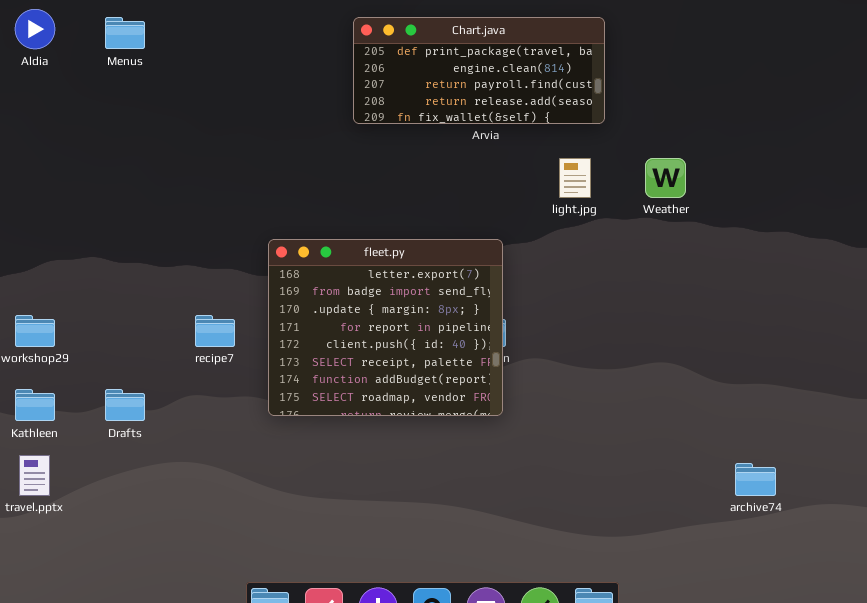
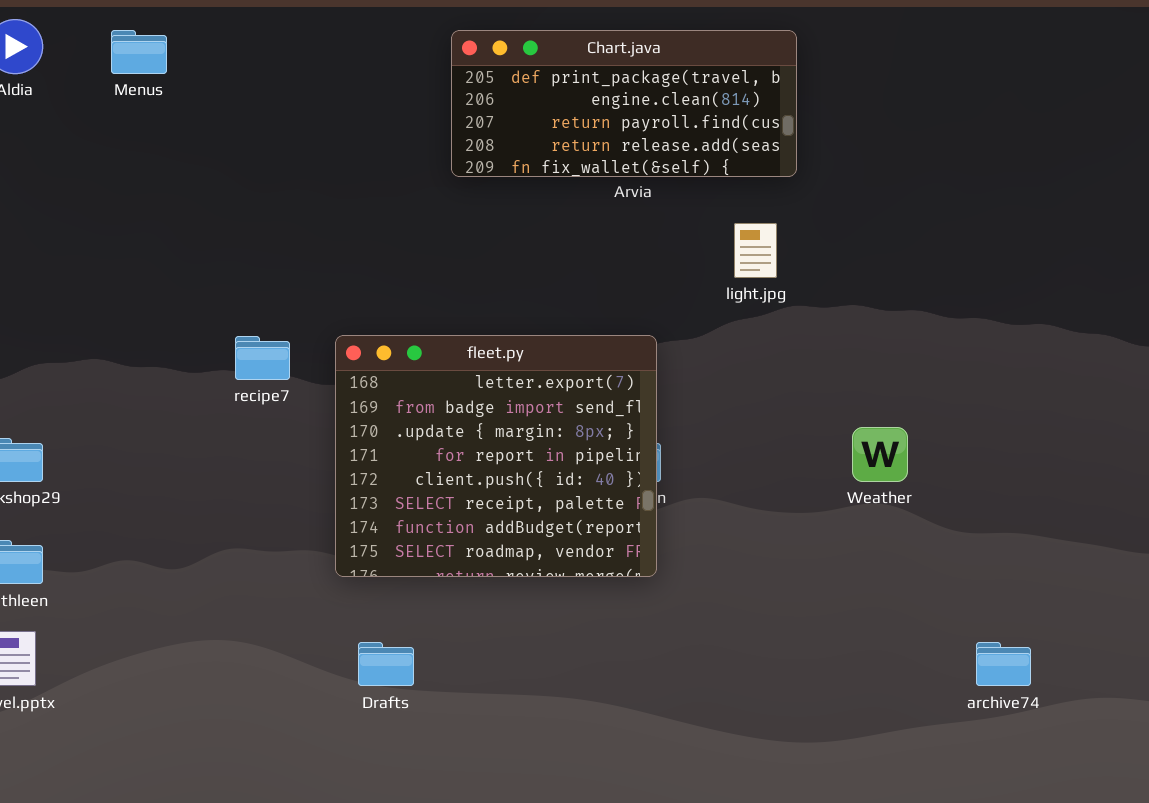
Weather: [645,158,686,198] -> [852,427,908,482], moved
recipe7: [195,315,235,347] -> [235,336,290,380], moved
Drafts: [105,389,145,421] -> [358,642,414,686], moved

